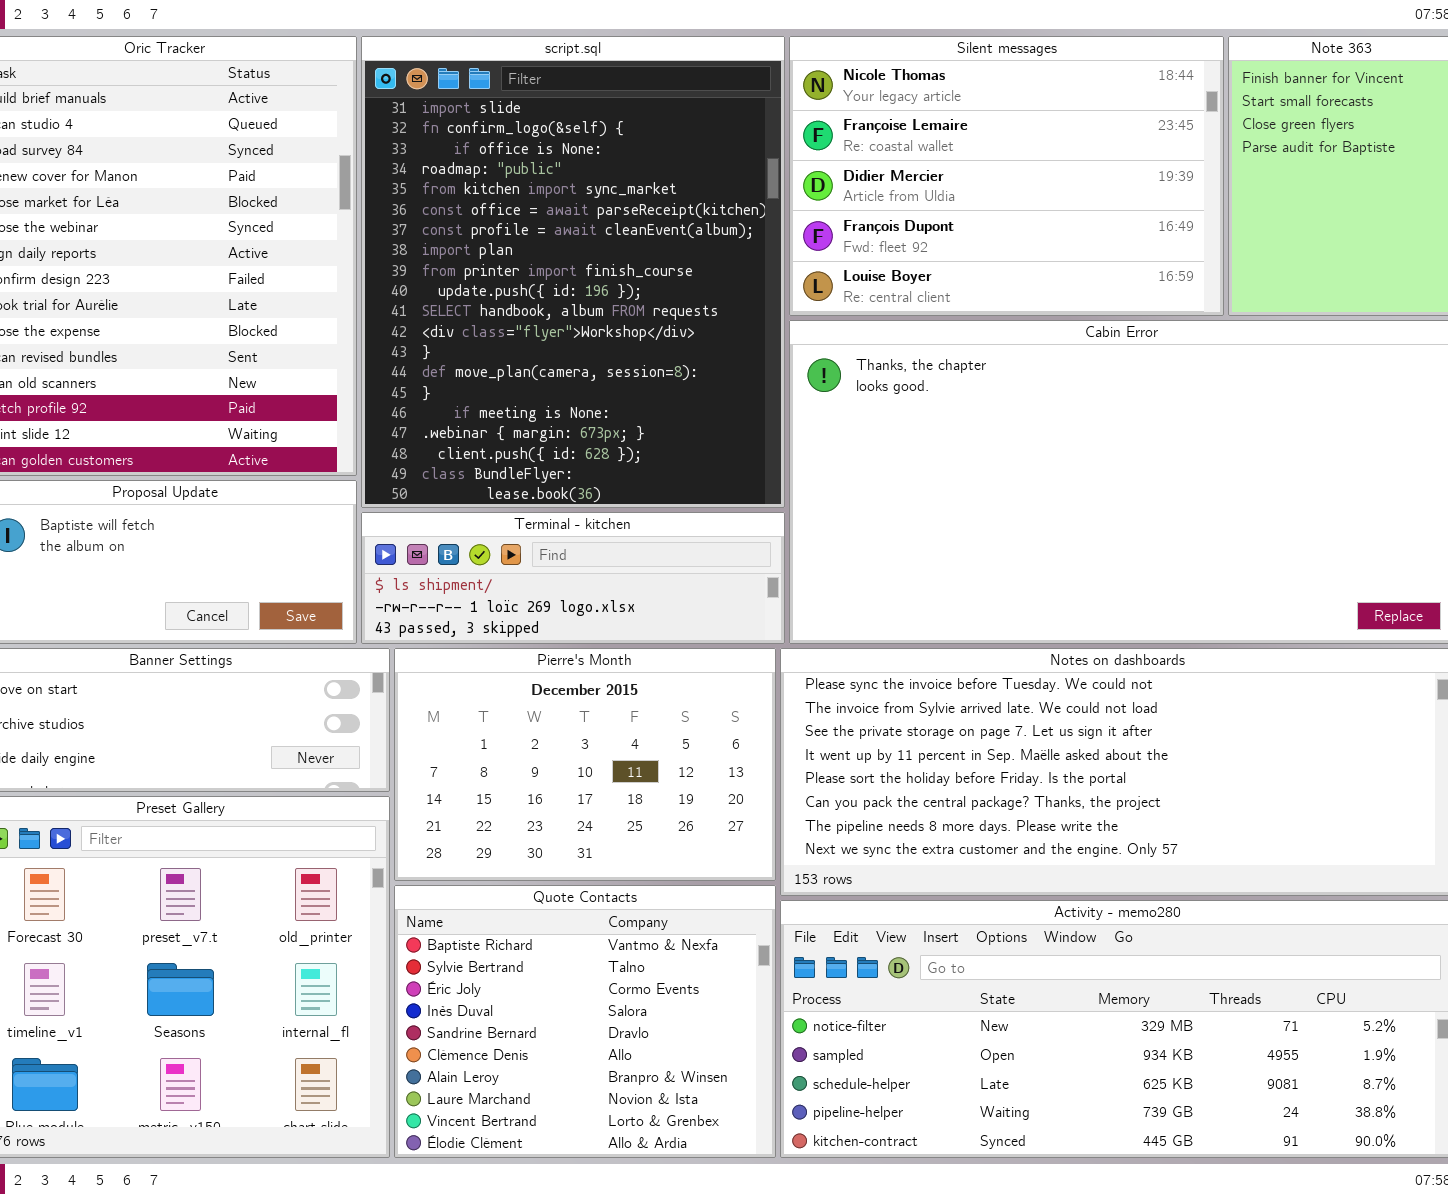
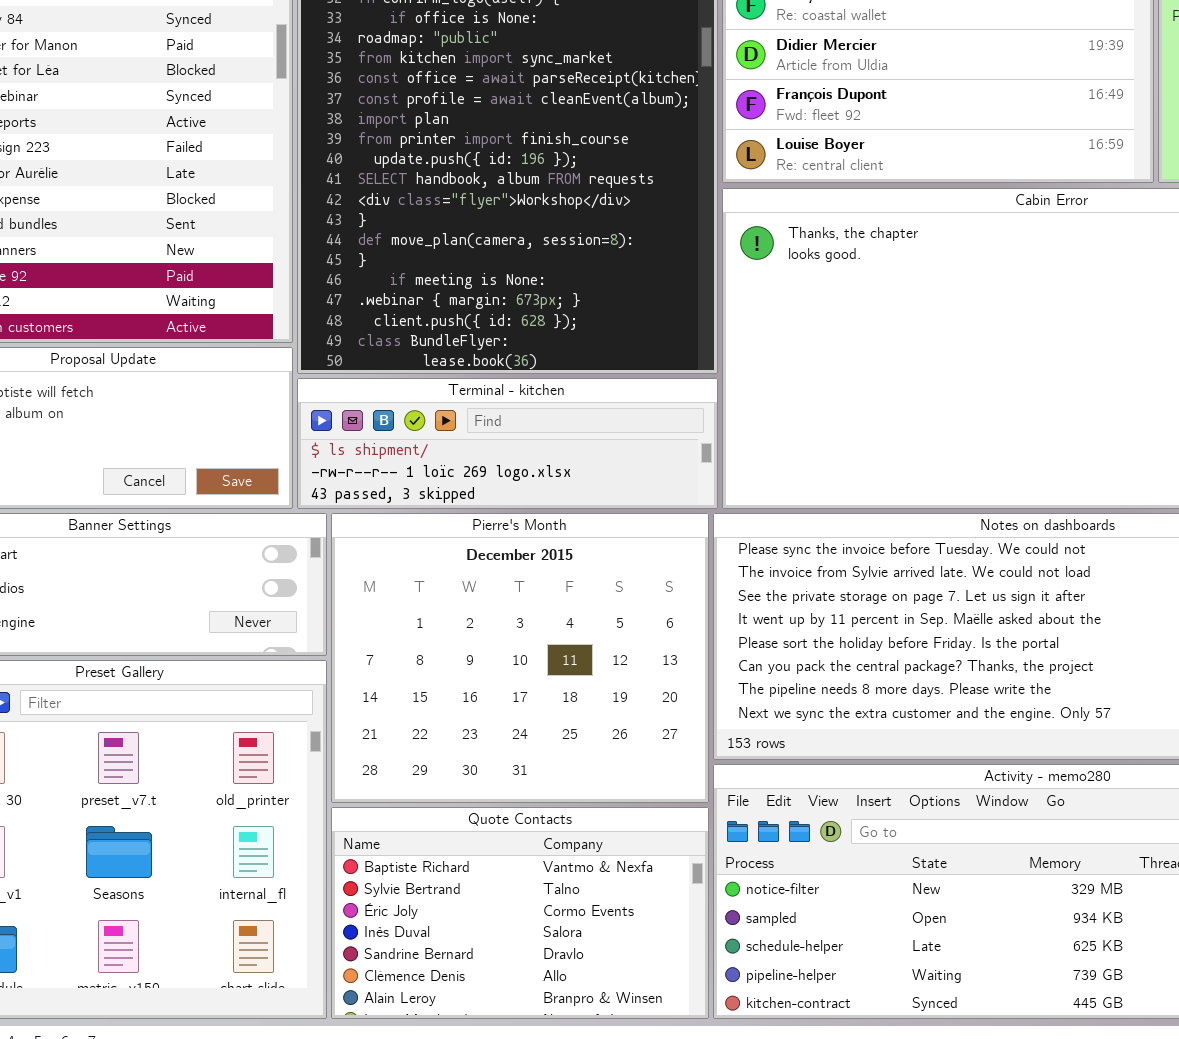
Pierre's Month: [394,648,776,881] -> [331,513,709,803], resized
Quote Contacts: [394,885,776,1158] -> [331,807,709,1019], resized

